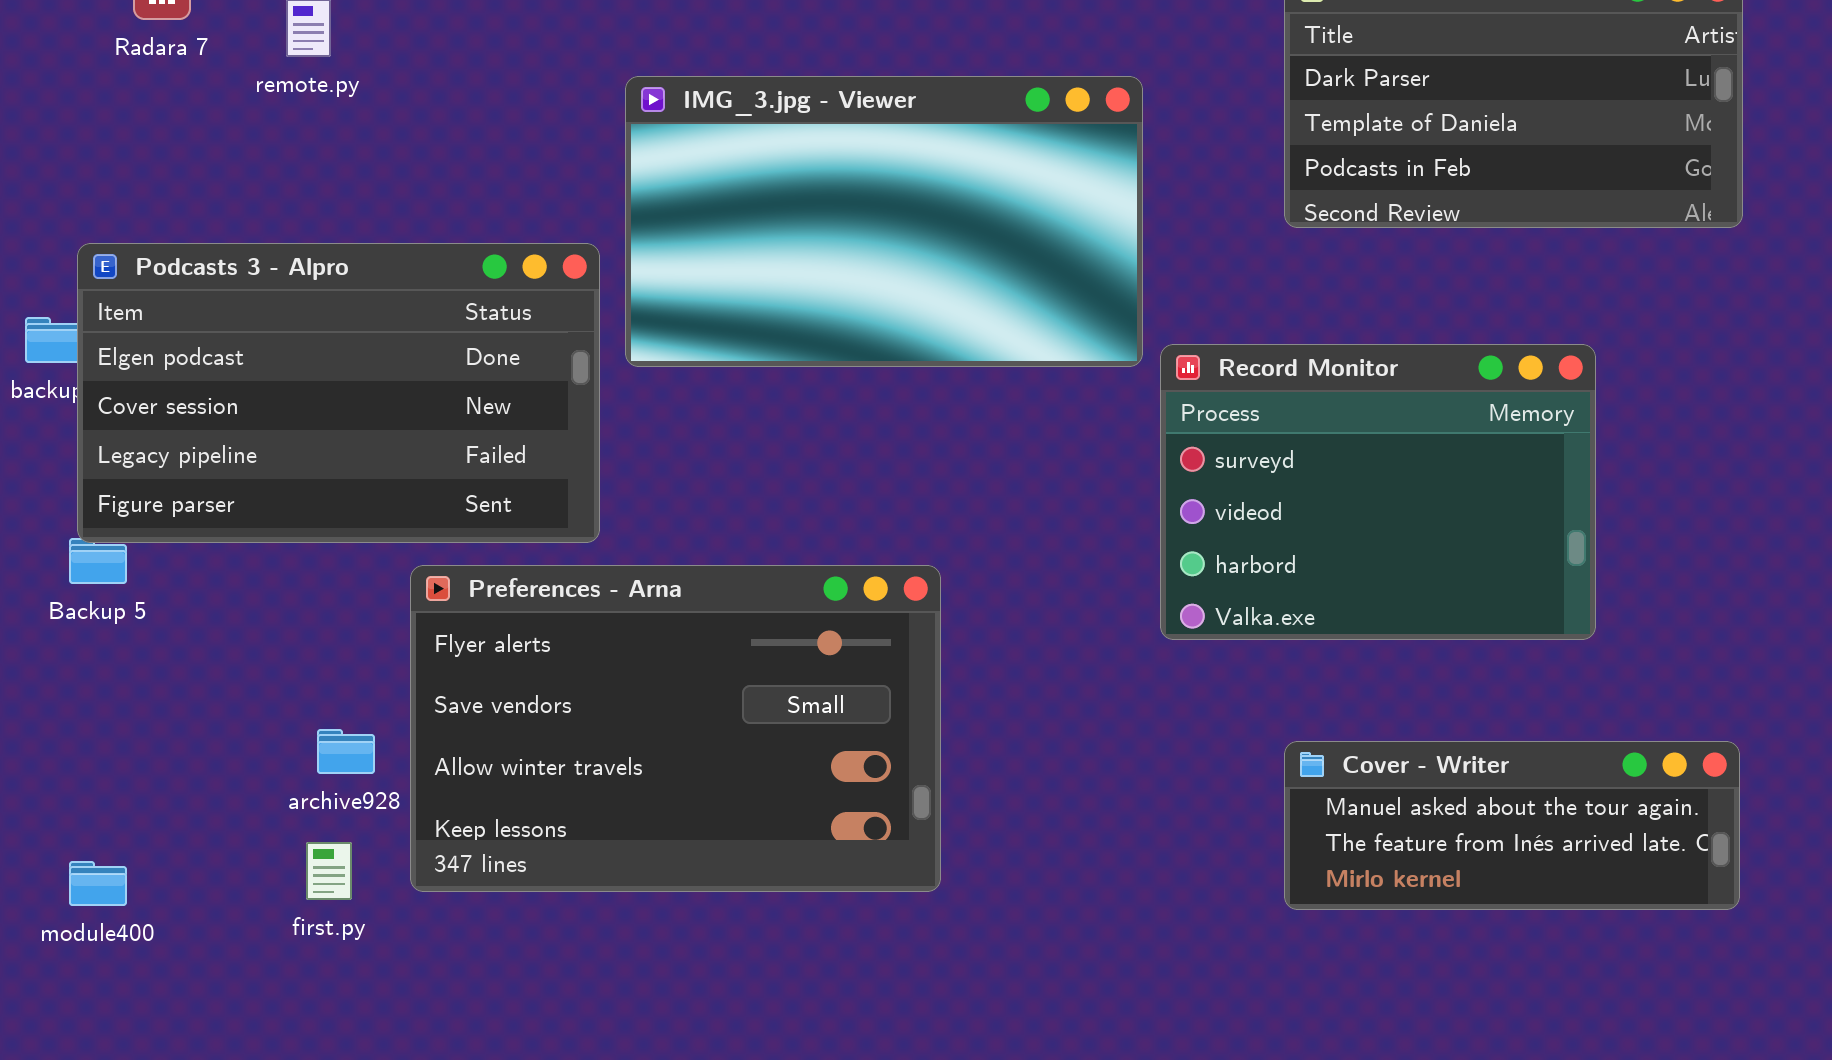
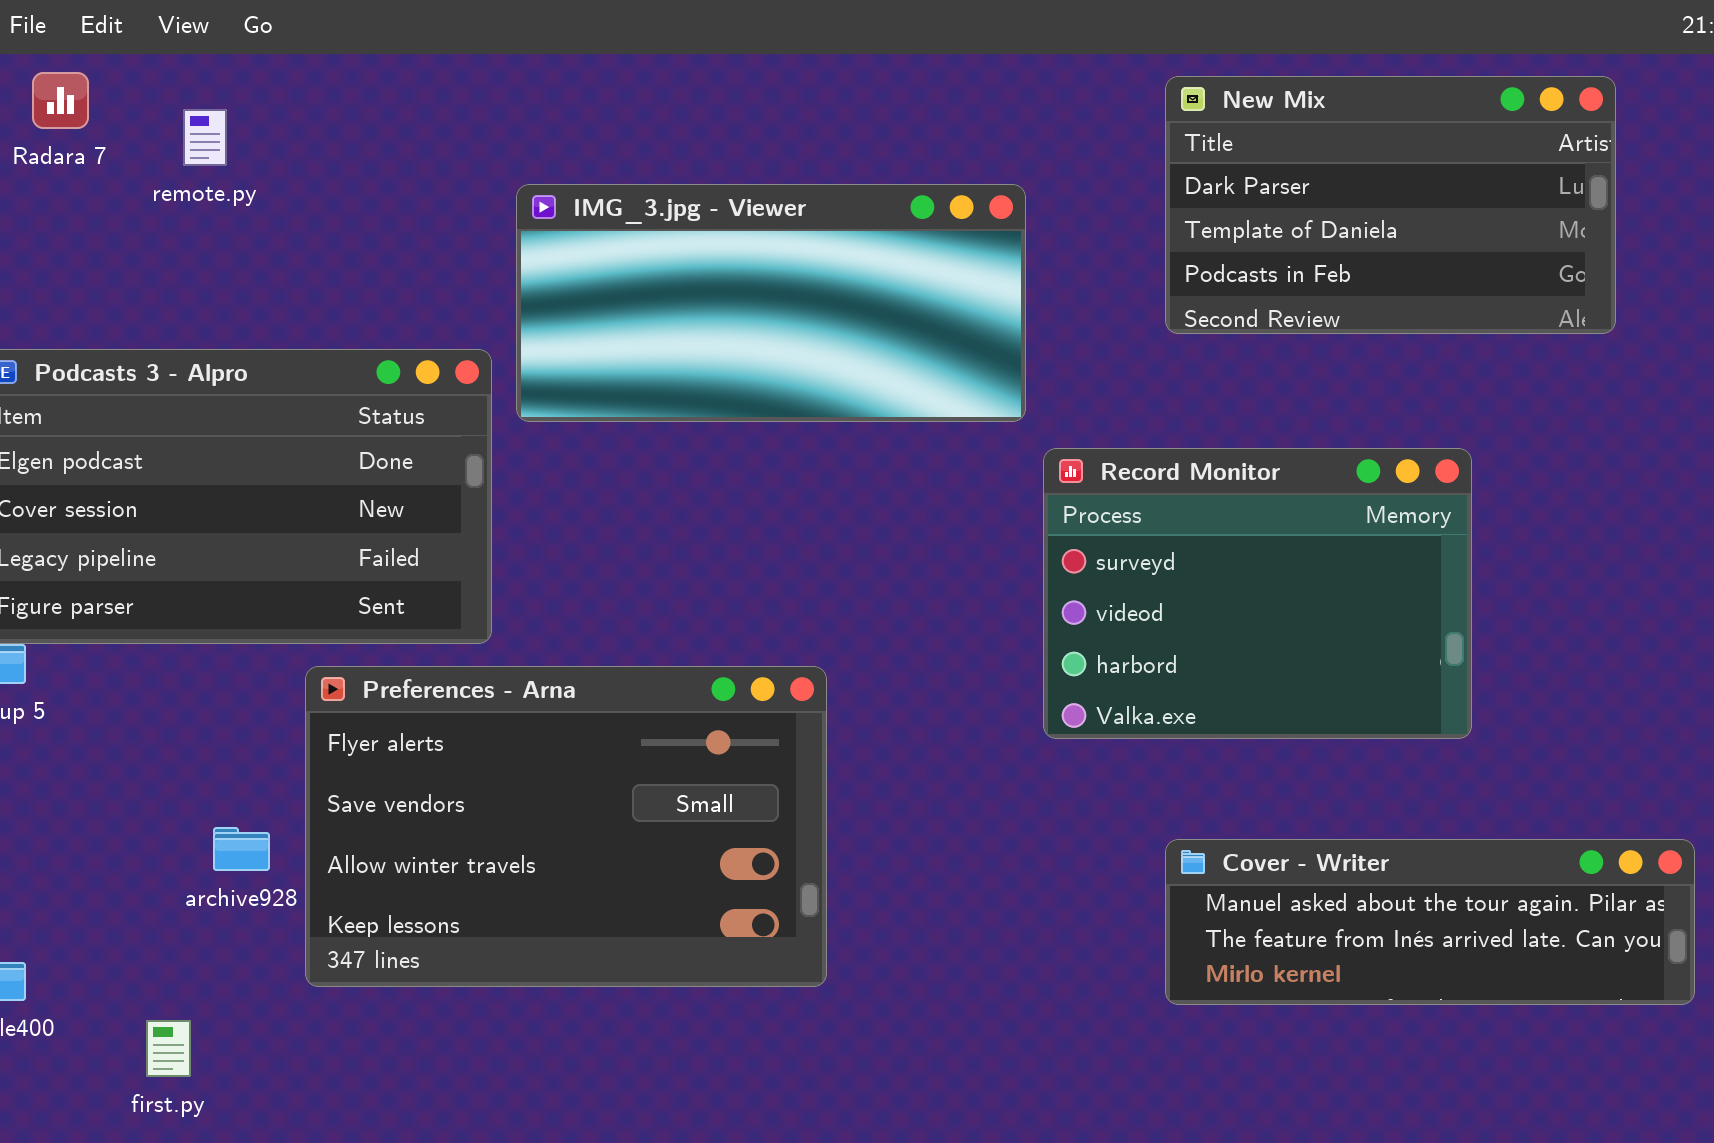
IMG_3.jpg - Viewer: [625,76,1143,367] -> [516,184,1026,422], resized
Cover - Writer: [1284,741,1740,910] -> [1165,839,1695,1005], resized
first.py: [306,842,352,900] -> [146,1020,191,1077], moved

